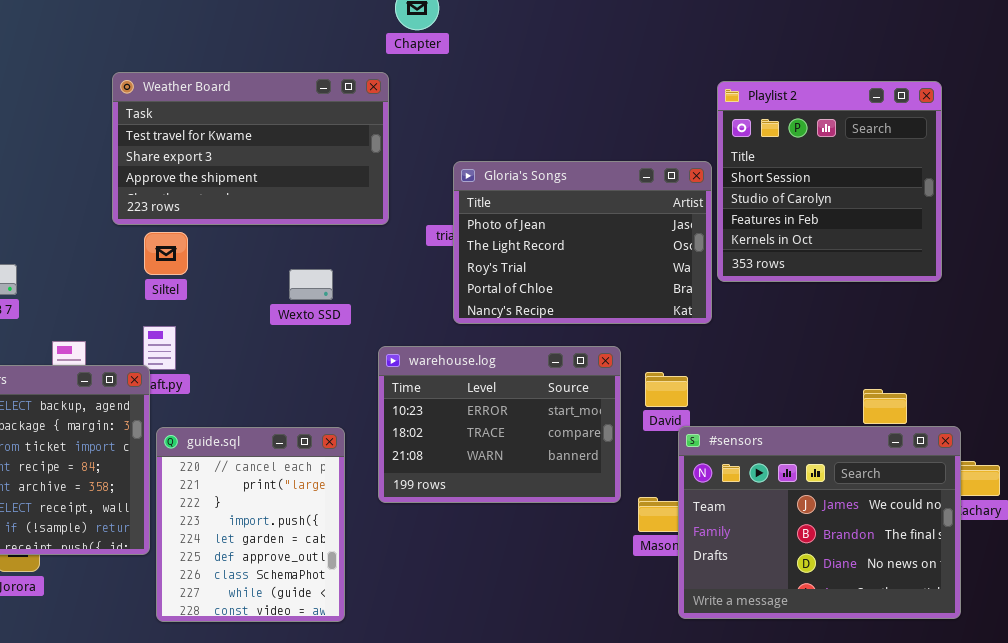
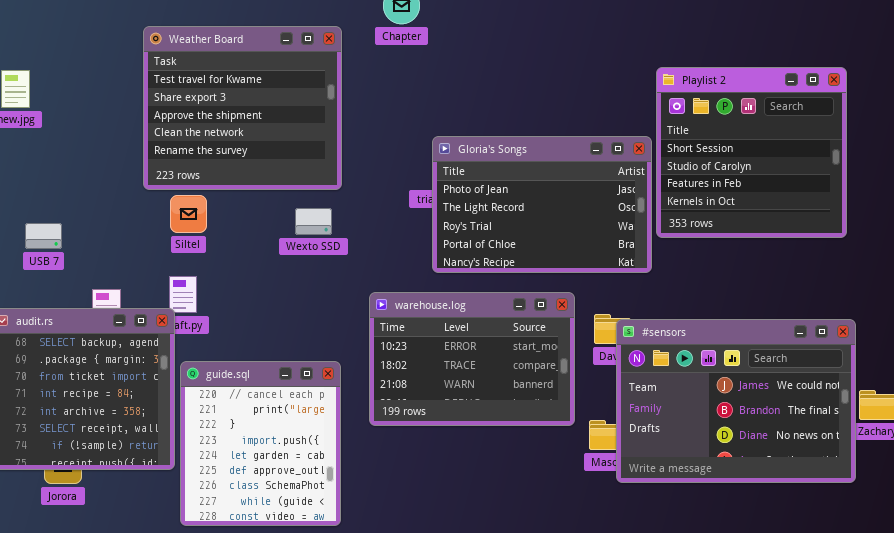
Weather Board: [112,72,389,225] -> [143,26,342,190], resized
Wexto SSD: [289,269,333,300] -> [295,208,332,235], moved
#sensors: [678,426,961,619] -> [616,319,856,483], moved

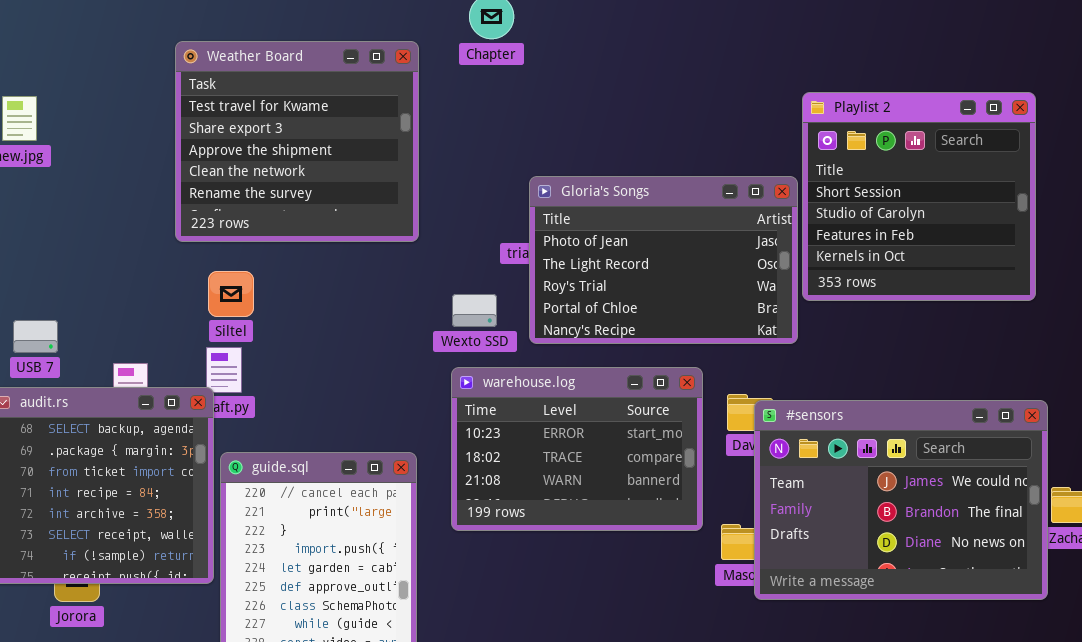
Siltel: [170,195,207,233] -> [208,271,254,317], moved
Wexto SSD: [295,208,332,235] -> [452,294,497,327], moved
USB 7: [25,223,62,249] -> [13,320,58,353], moved

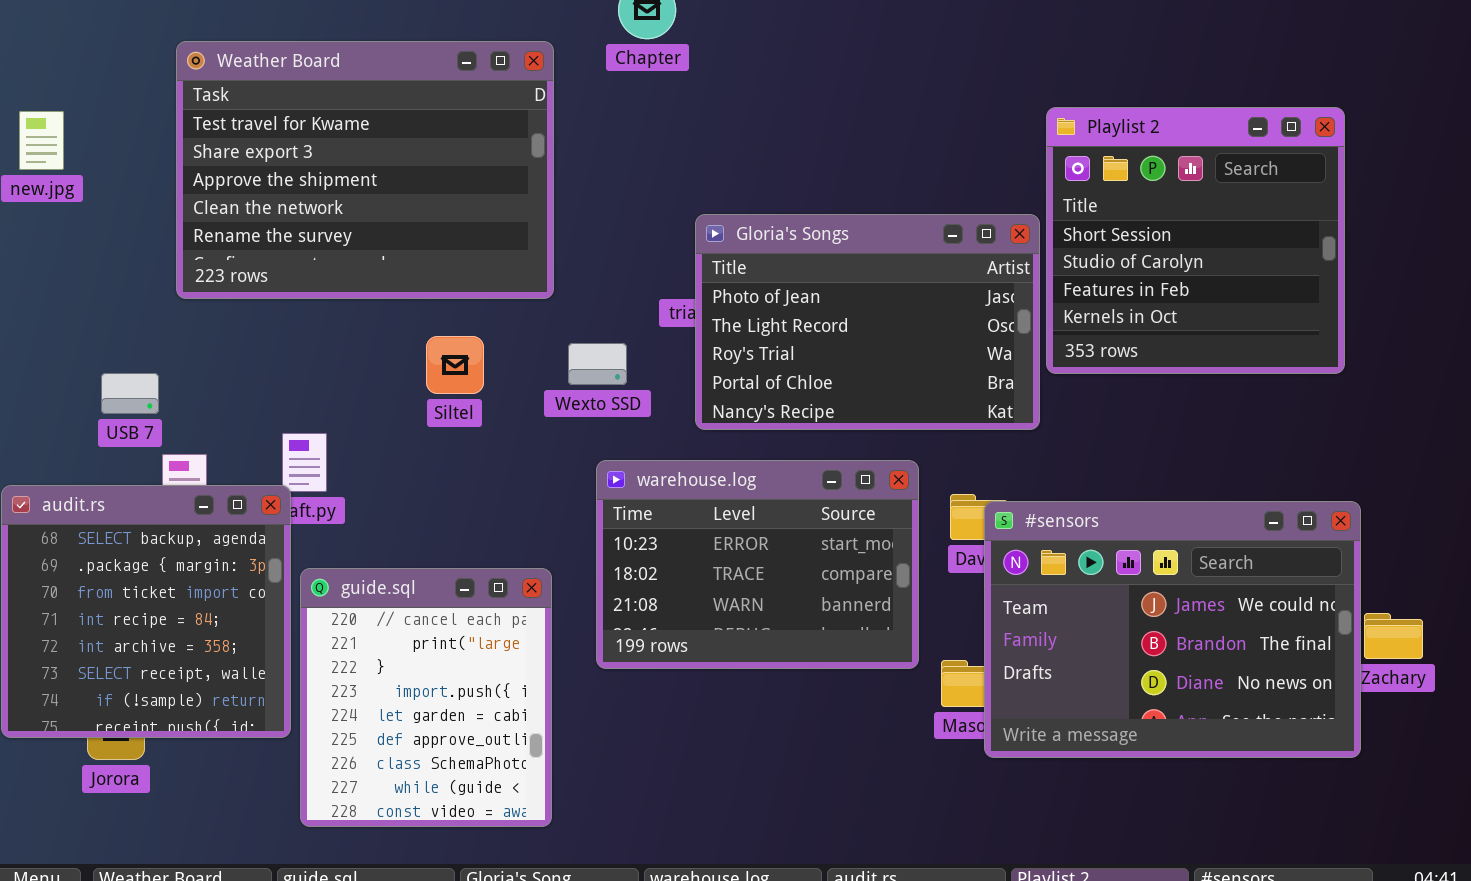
Weather Board: [175,41,419,242] -> [176,41,554,299], resized
Siltel: [208,271,254,317] -> [426,336,484,394], moved
Wexto SSD: [452,294,497,327] -> [568,343,627,385], moved
USB 7: [13,320,58,353] -> [101,373,159,414], moved

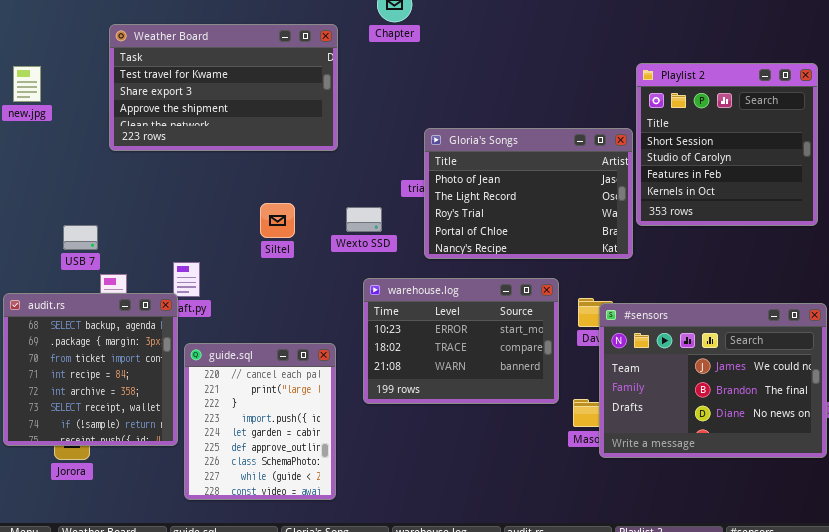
Weather Board: [176,41,554,299] -> [109,24,338,151], resized

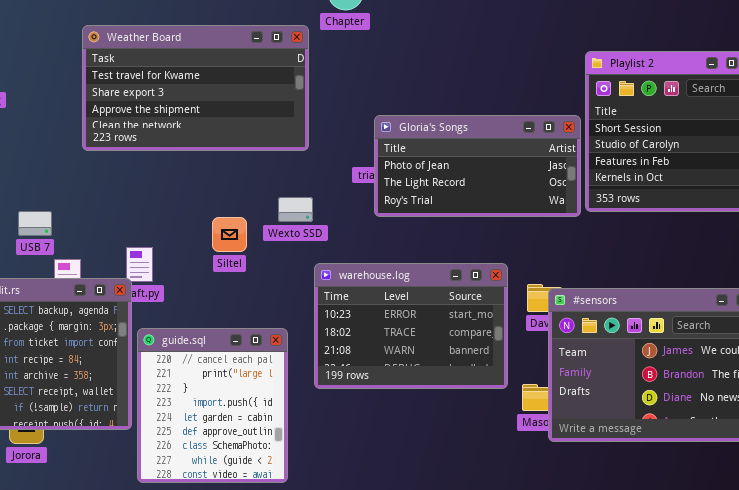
Weather Board: [109,24,338,151] -> [82,25,309,151], moved
Gloria's Songs: [424,128,633,259] -> [374,115,581,217], resized
Siltel: [260,203,295,238] -> [212,217,247,252], moved
Wexto SSD: [346,207,382,232] -> [278,197,313,222], moved

